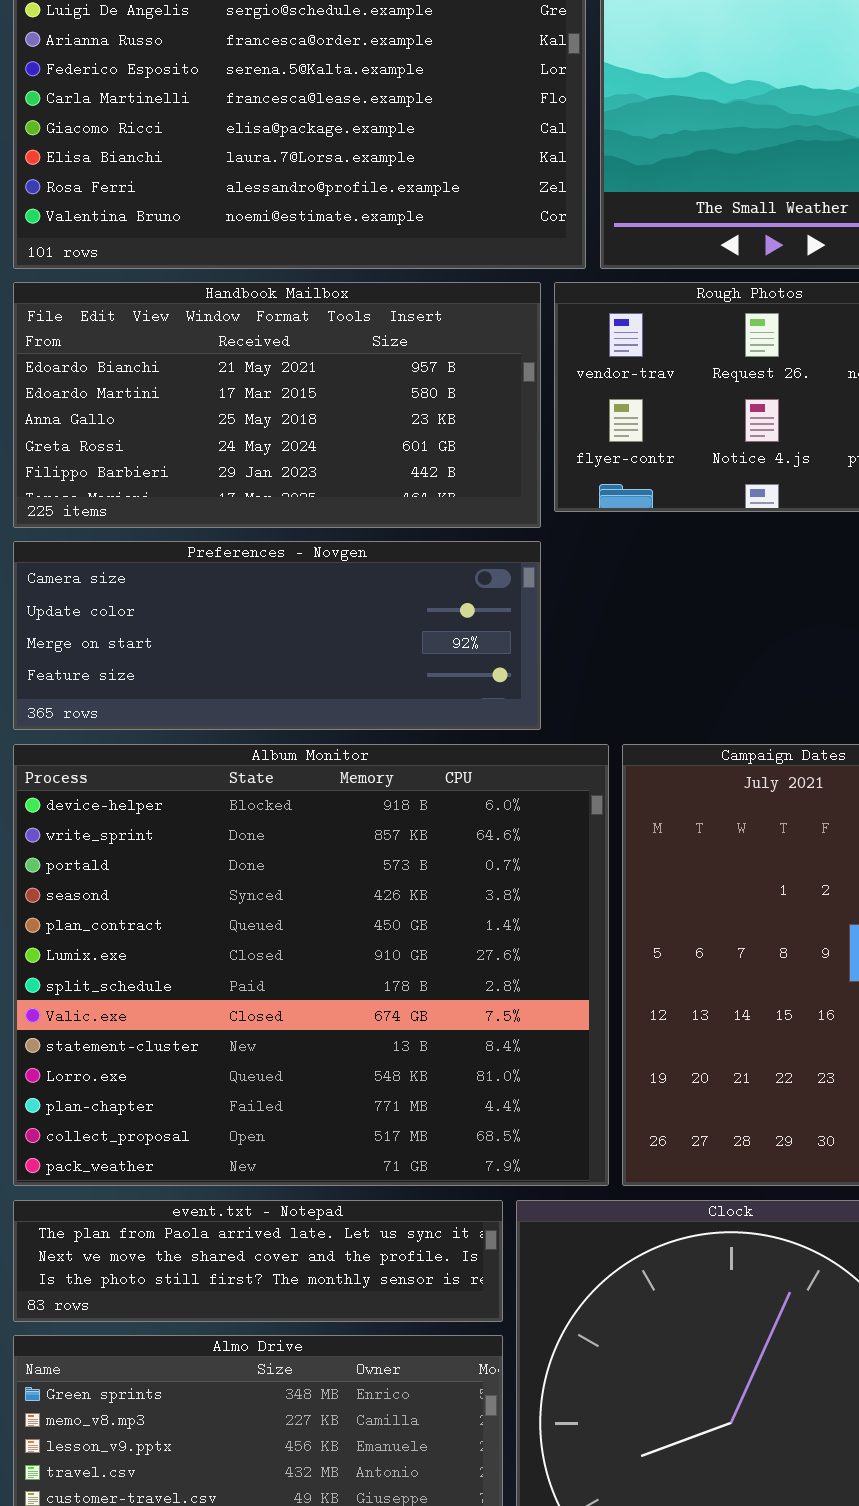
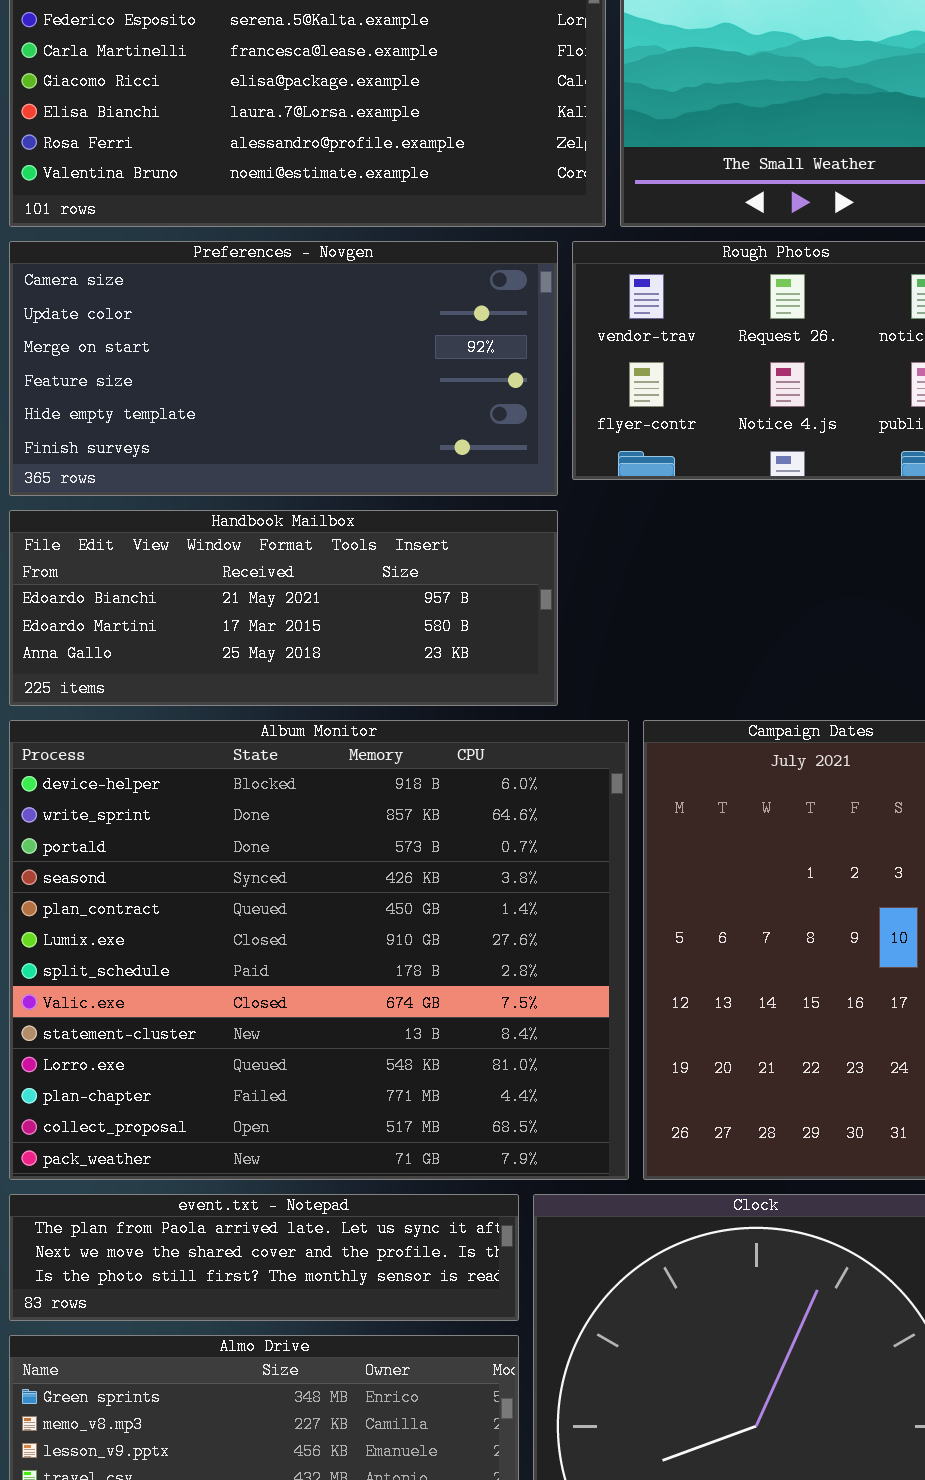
Handbook Mailbox: [13,282,541,528] -> [9,510,558,706], moved, resized
Preferences - Novgen: [13,541,541,730] -> [9,241,558,496], moved, resized

